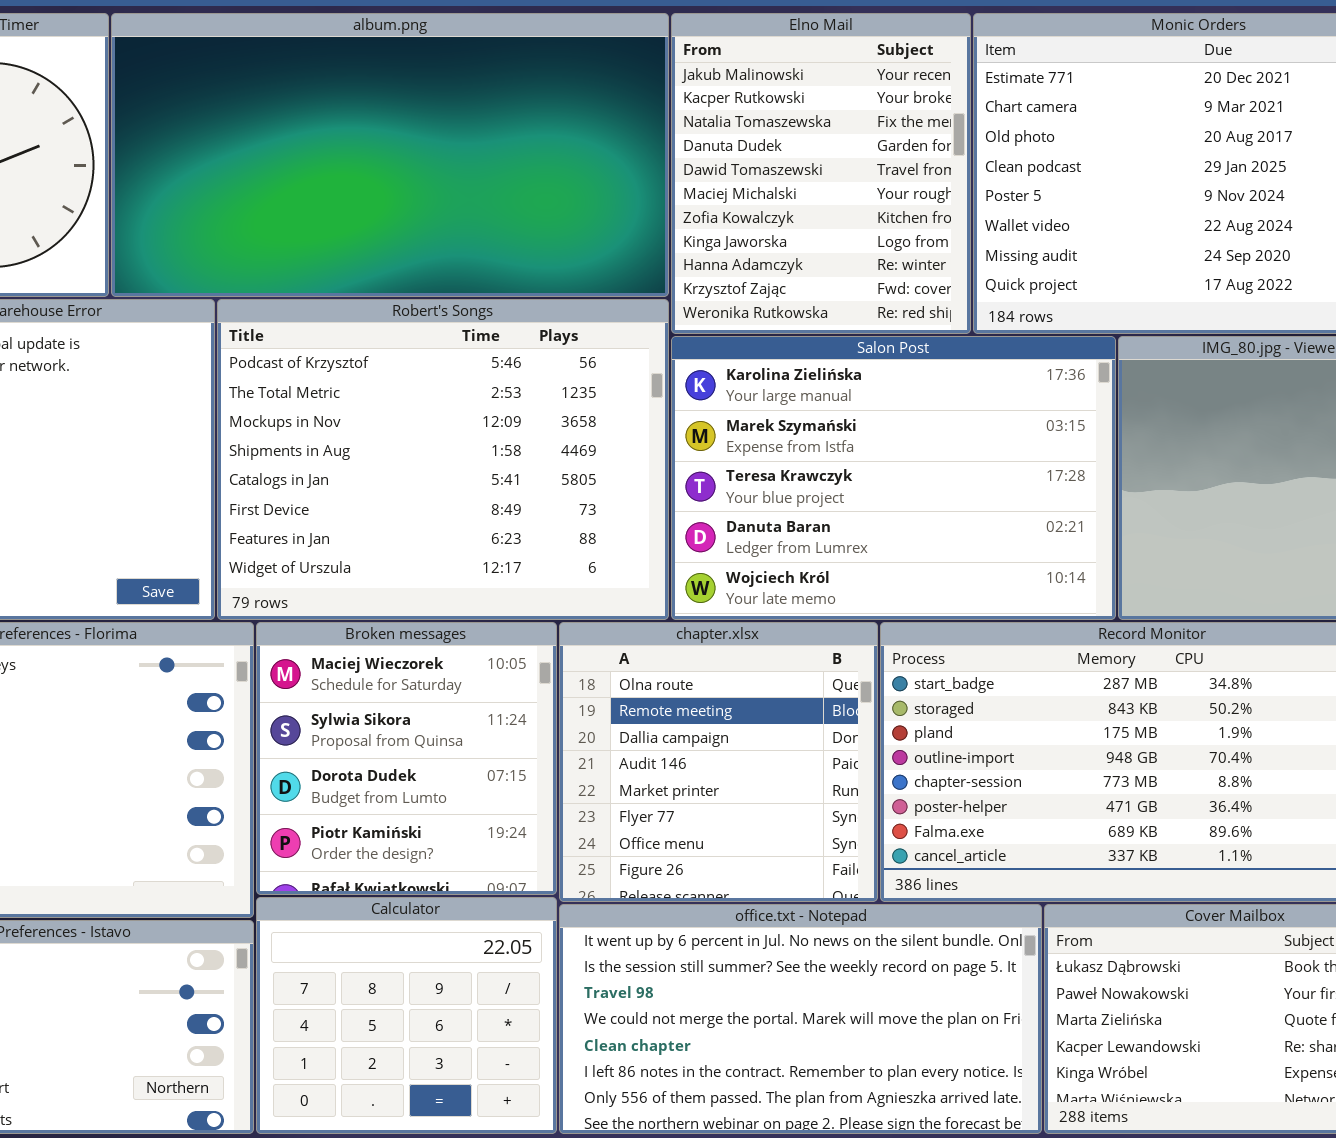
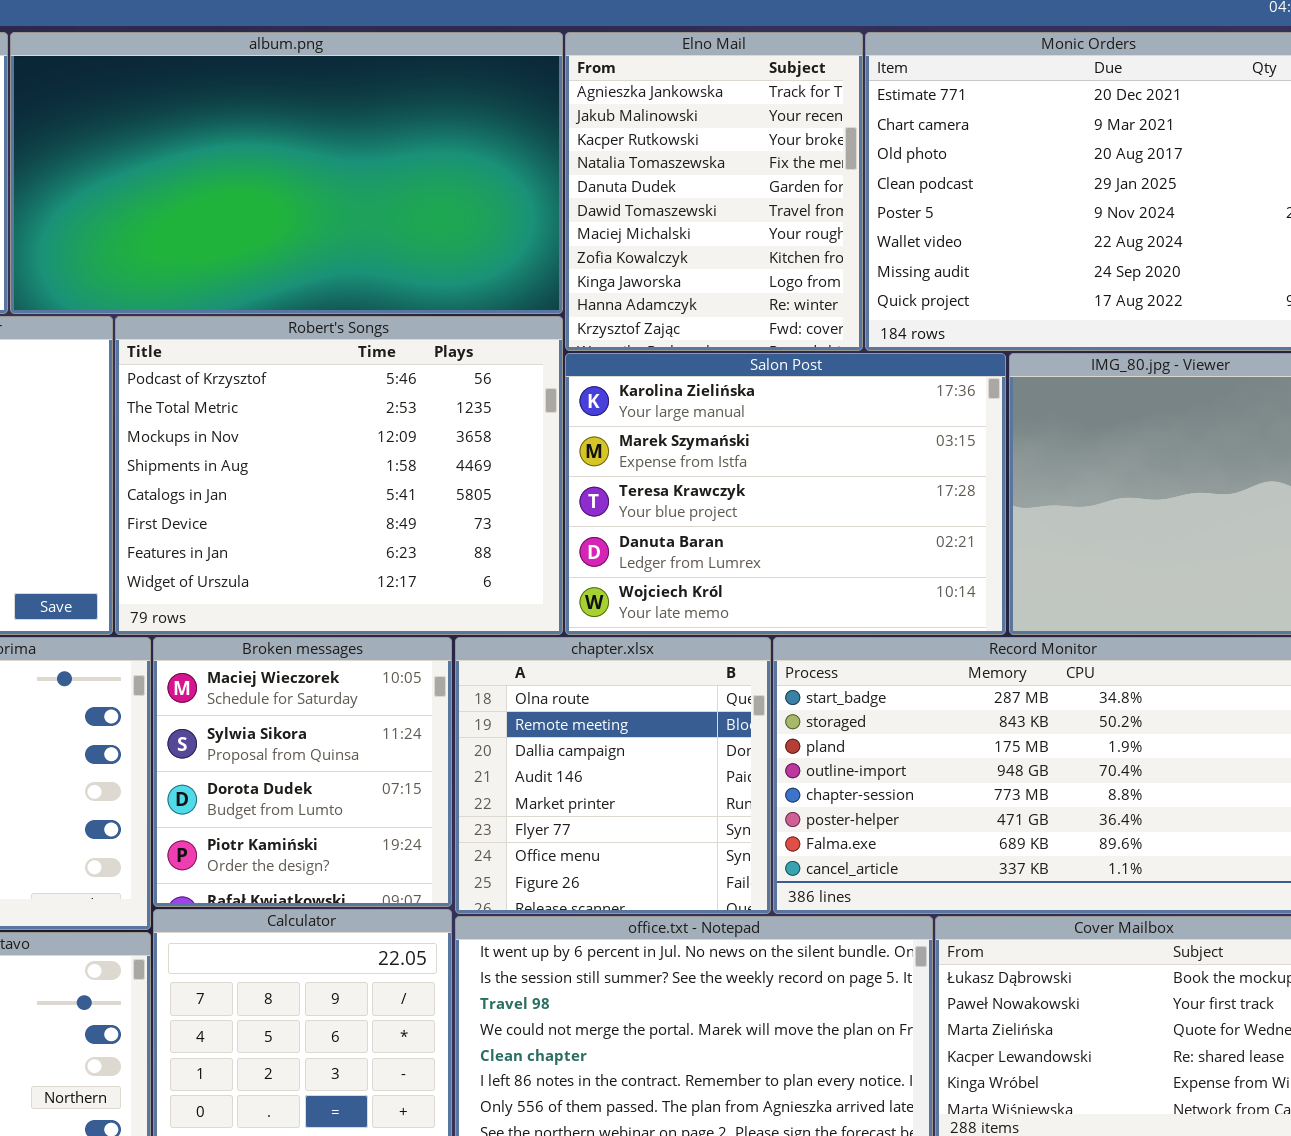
Elno Mail: [671,13,971,334] -> [565,32,863,351], scrolled up 1 row

